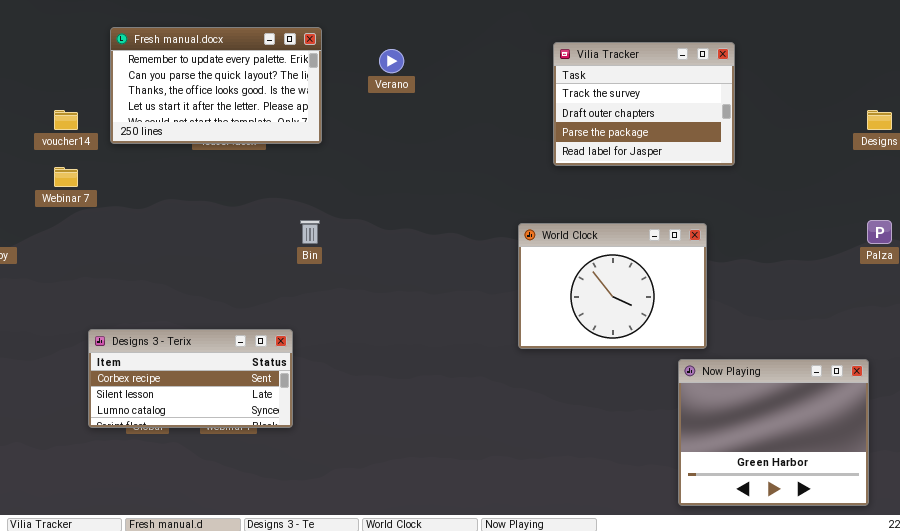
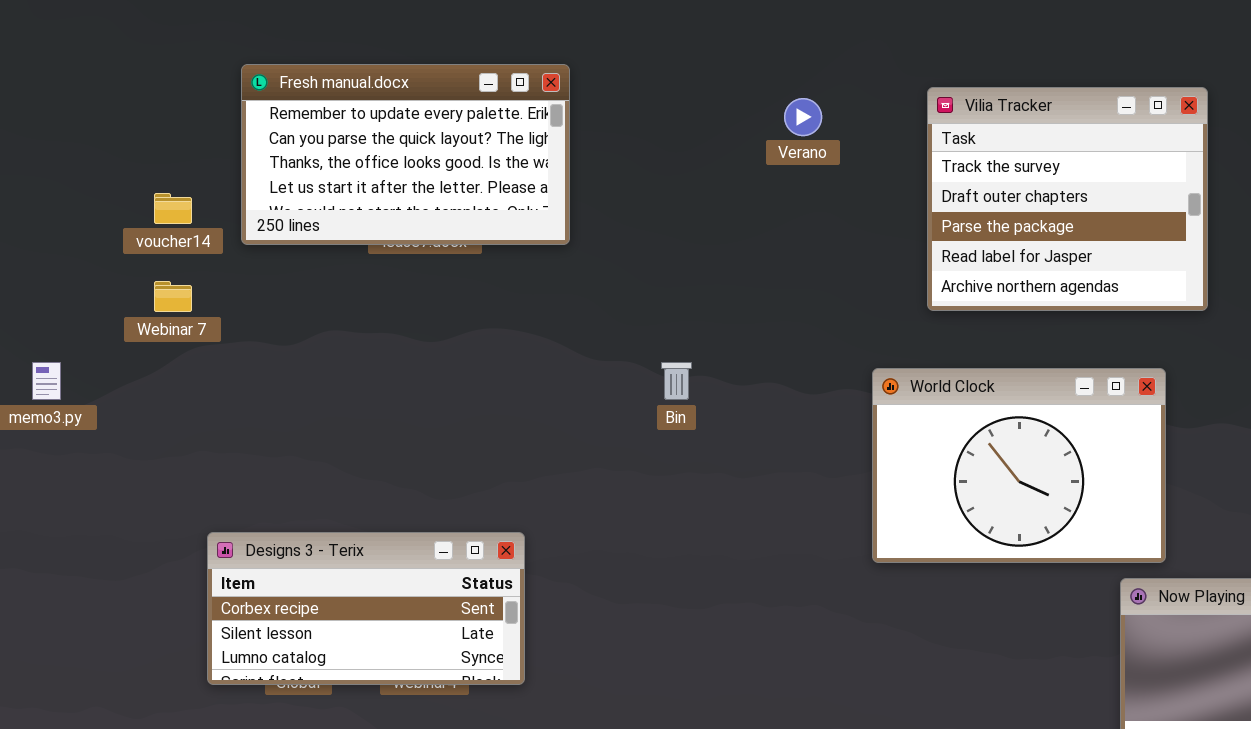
Vilia Tracker: [553,42,735,166] -> [927,87,1208,311], resized
Verano: [379,49,404,73] -> [784,98,822,136], moved
Bin: [300,220,320,244] -> [661,362,692,400], moved

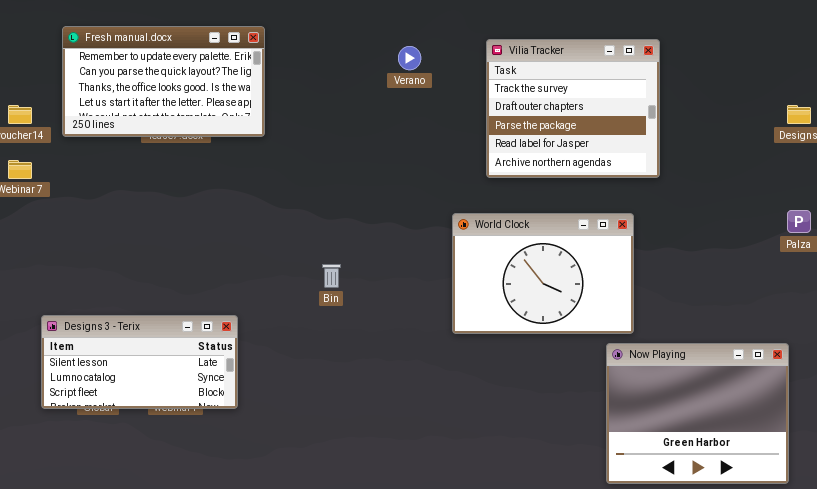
Bin: [661,362,692,400] -> [322,264,341,288], moved
Designs 3 - Terix: [207,532,525,685] -> [41,315,238,409], scrolled down 1 row

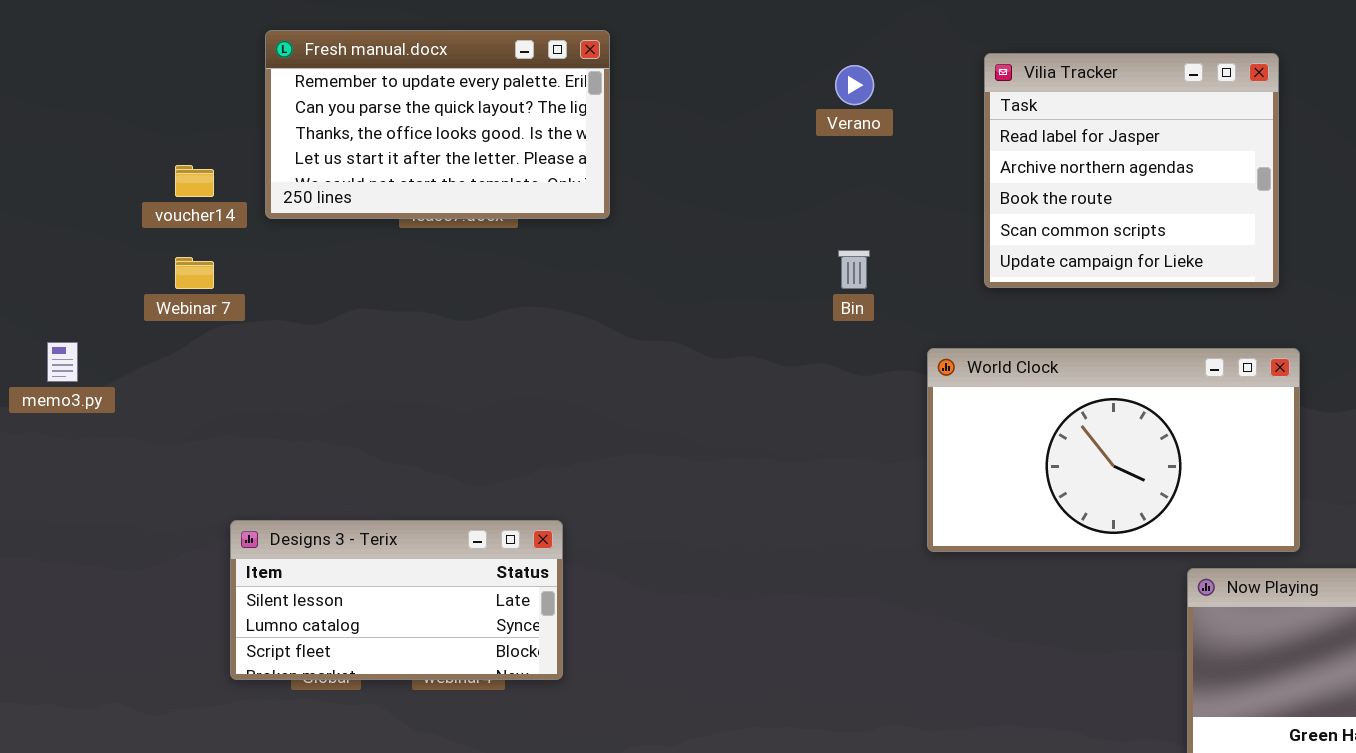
Vilia Tracker: [486,39,660,178] -> [984,53,1279,288], scrolled down 3 rows
World Clock: [452,213,634,334] -> [927,348,1300,552], resized
Bin: [322,264,341,288] -> [838,250,870,289], moved

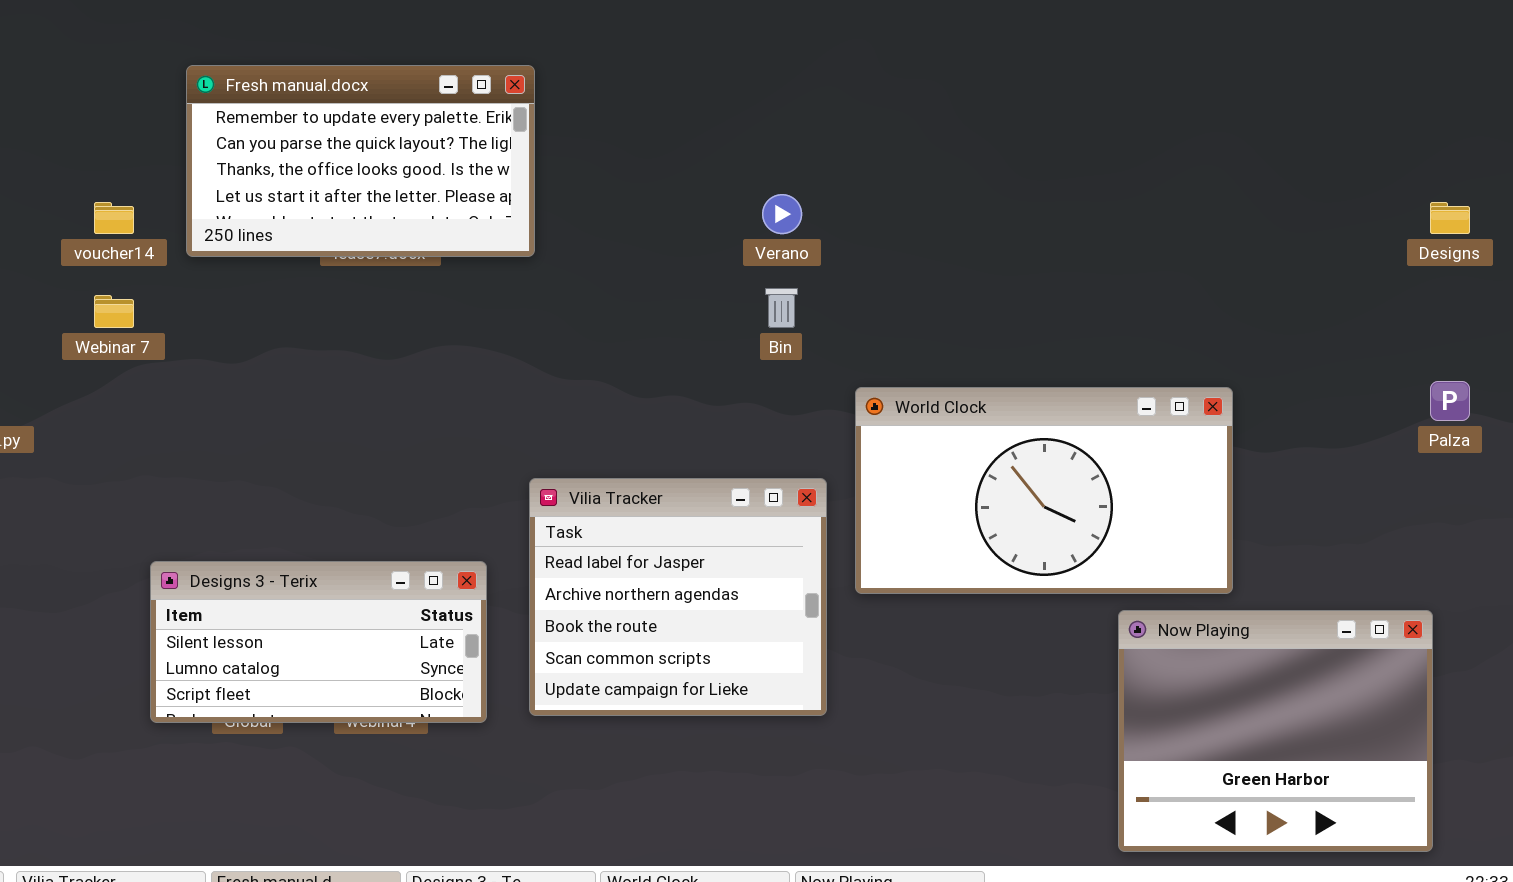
Vilia Tracker: [984,53,1279,288] -> [529,478,827,716], moved
Verano: [835,65,874,105] -> [762,194,802,234], moved

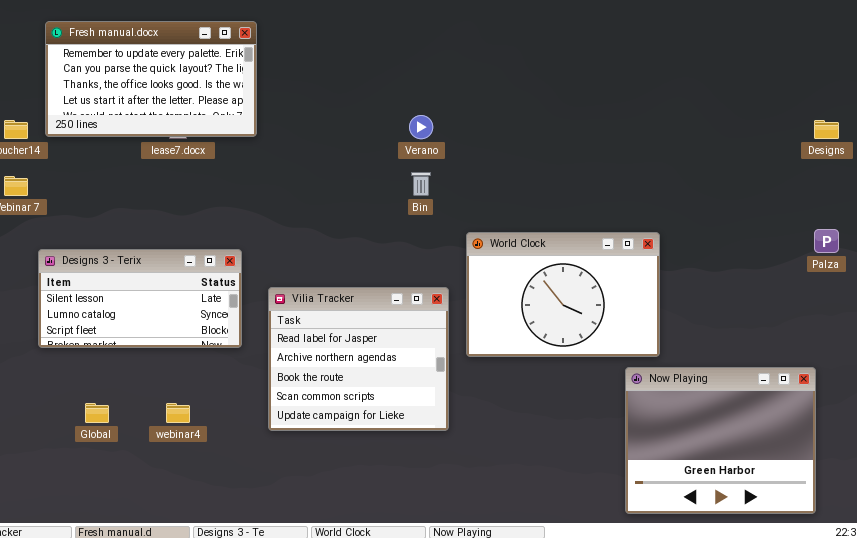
Fresh manual.docx: [186,65,535,257] -> [45,21,257,137], moved
World Clock: [855,387,1233,594] -> [466,232,660,357], resized
Designs 3 - Terix: [150,561,487,723] -> [38,249,242,348], moved

